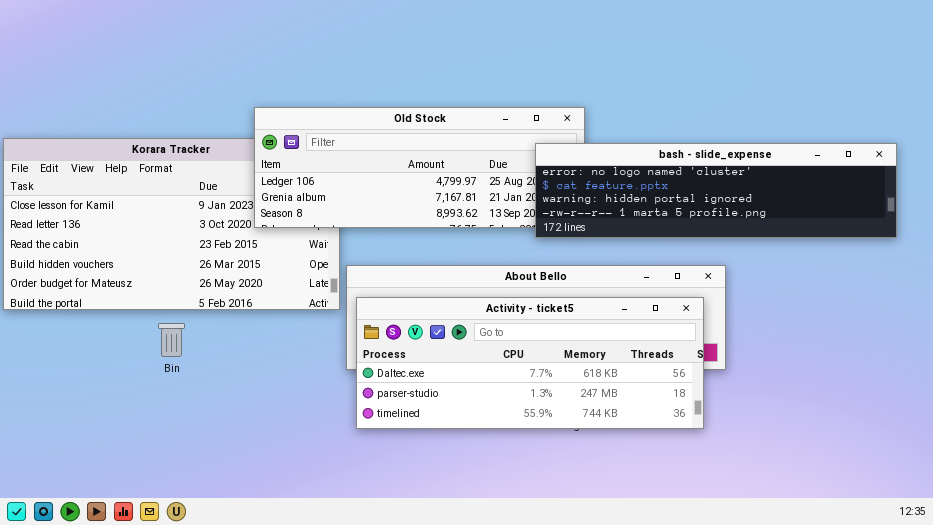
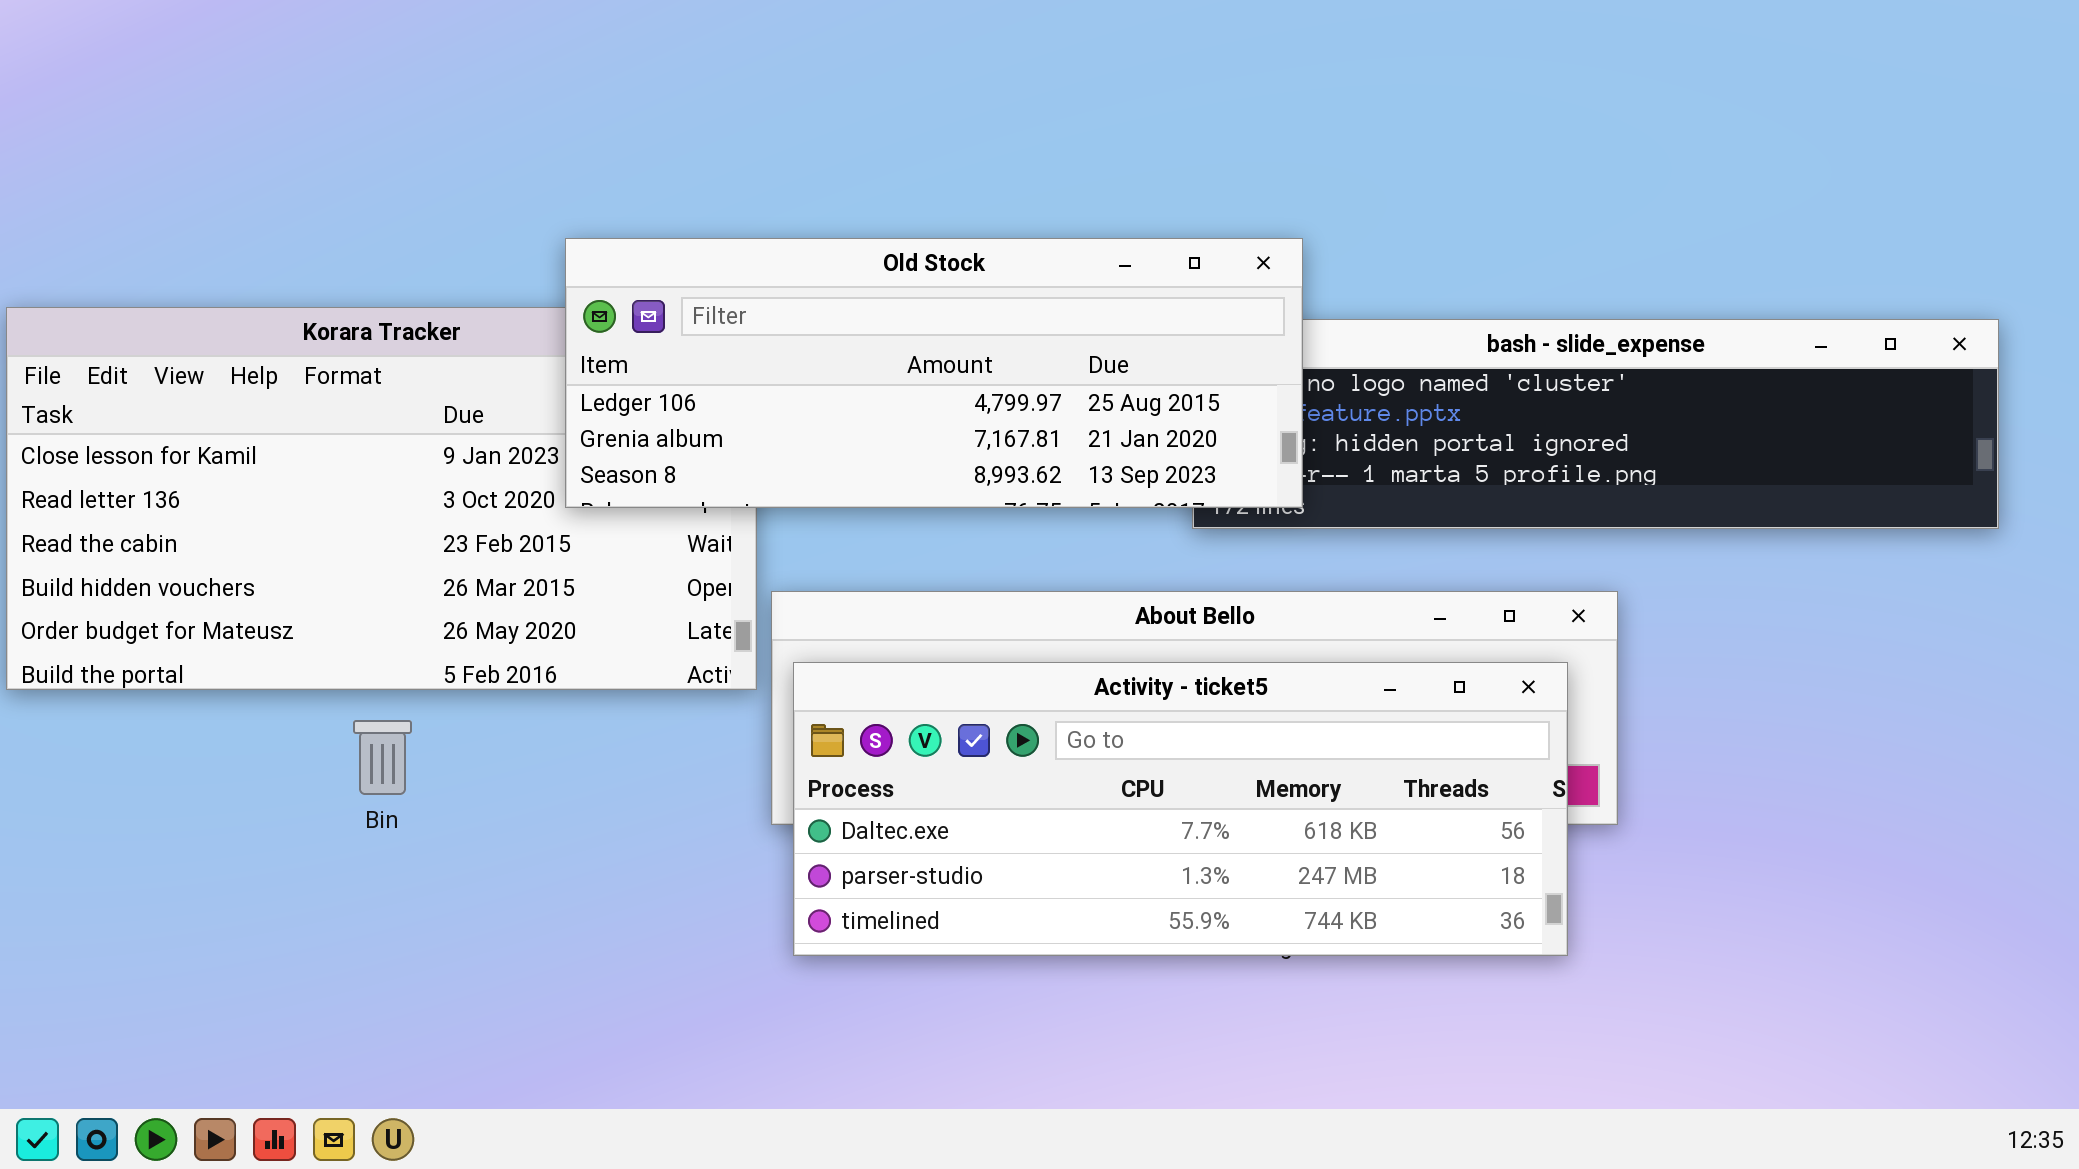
Old Stock: [254,107,585,228] -> [565,238,1303,508], raised

